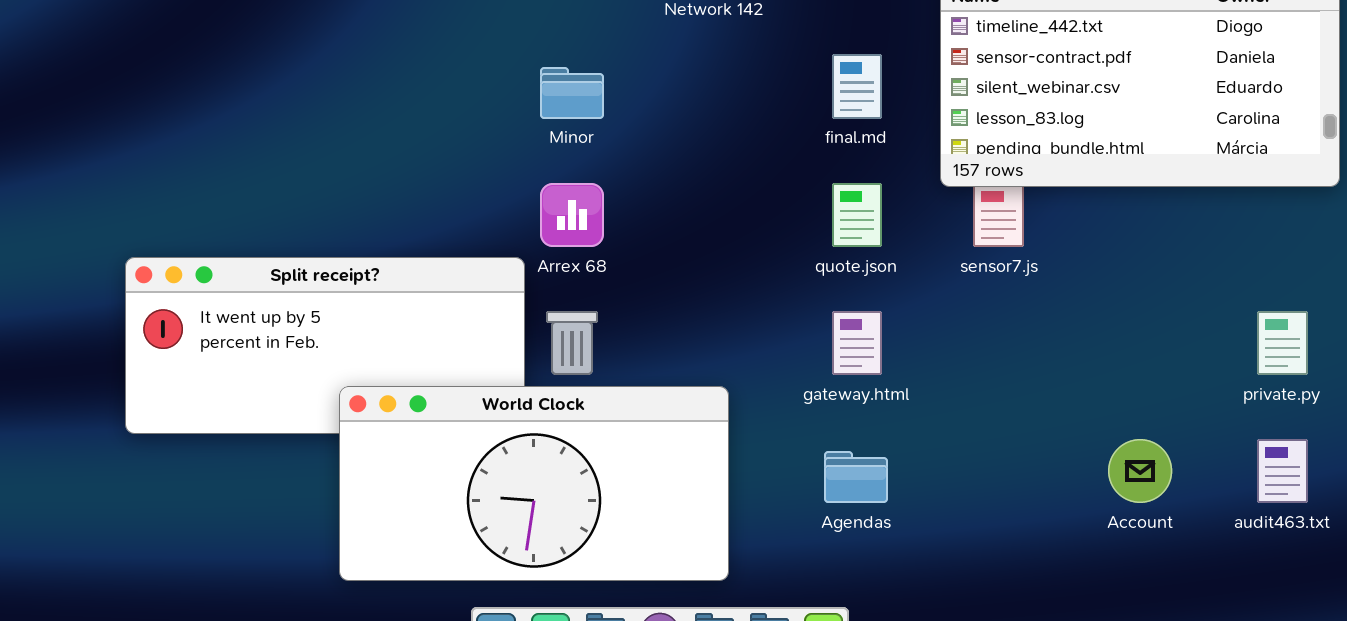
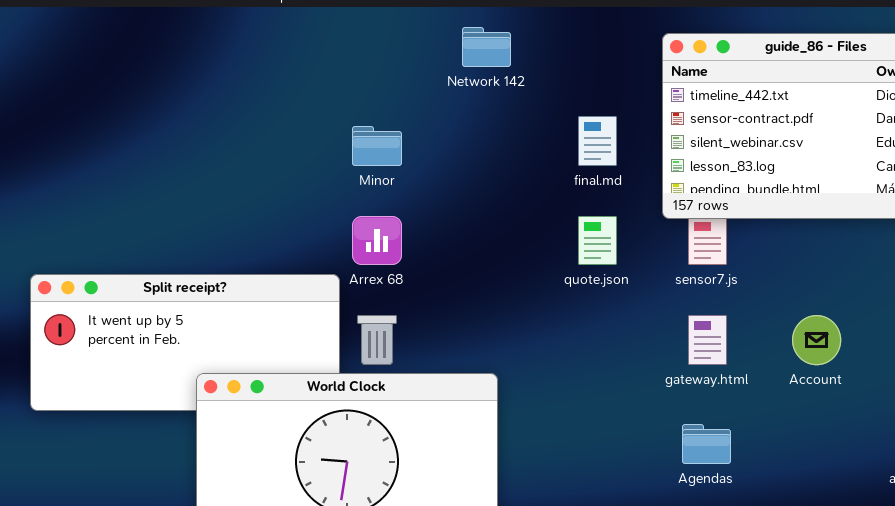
gateway.html: [832,311,882,375] -> [688,315,727,365], moved
Account: [1108,439,1172,503] -> [792,315,841,365], moved
Agendas: [824,451,888,503] -> [682,424,731,464], moved

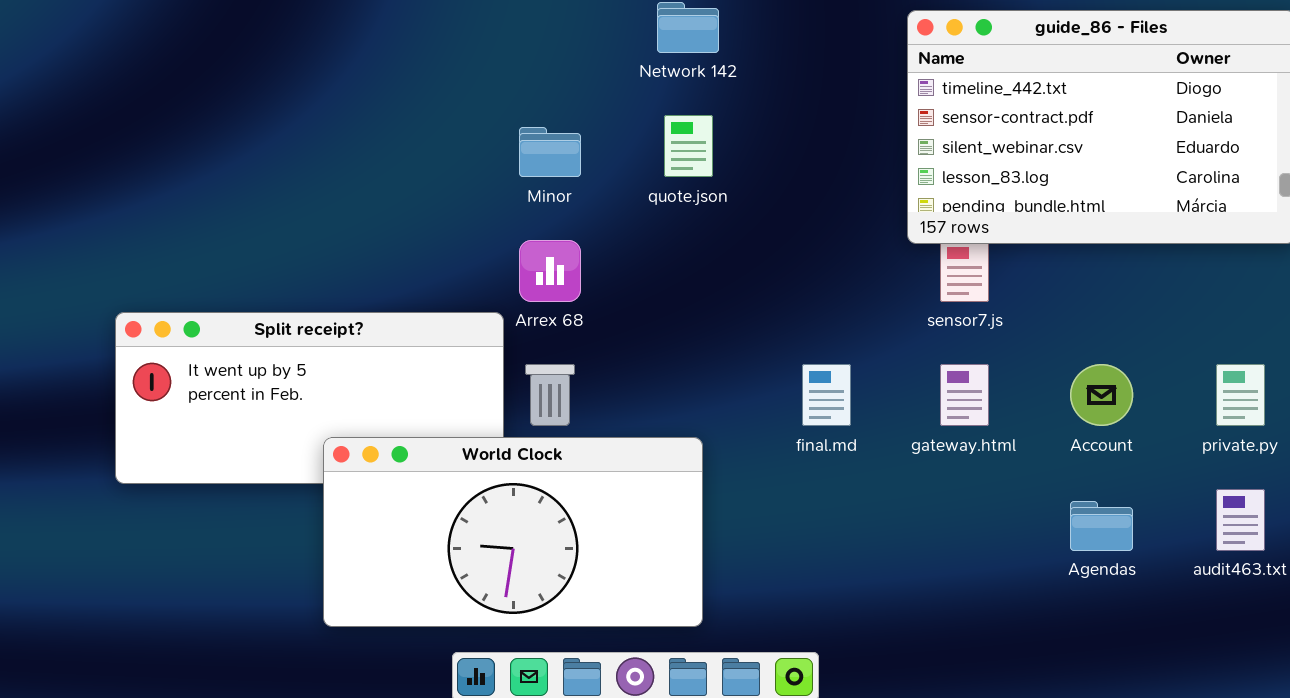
final.md: [578,116,617,166] -> [802,364,851,426], moved
quote.json: [578,216,617,265] -> [664,115,713,177], moved
Agendas: [682,424,731,464] -> [1070,501,1133,551], moved

